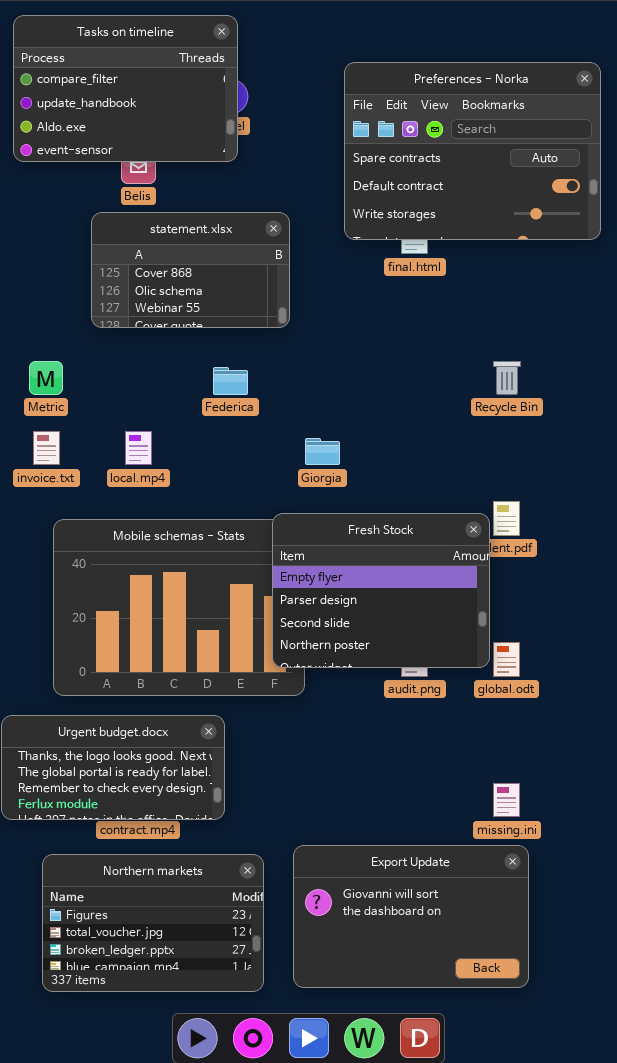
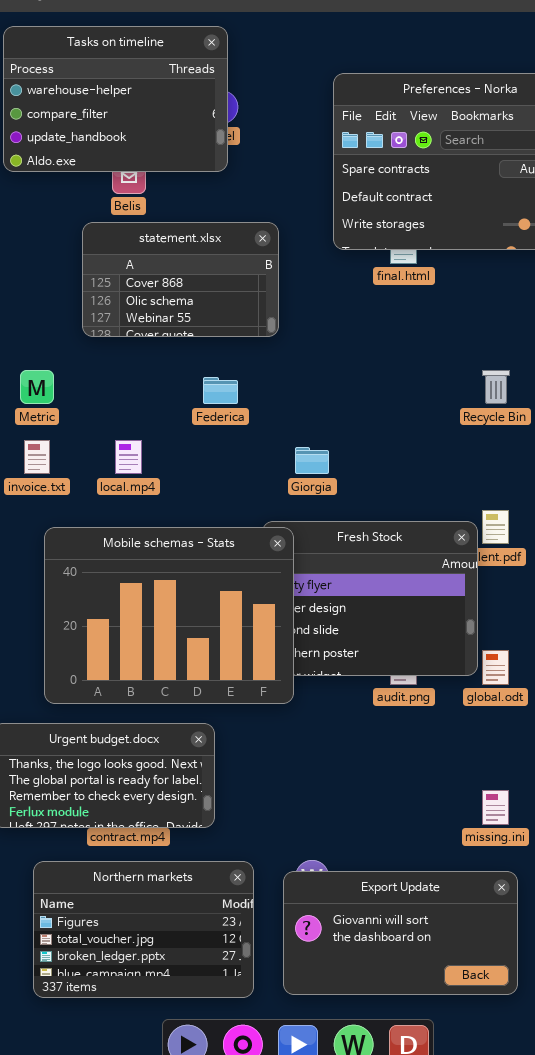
Tasks on timeline: [13,15,238,162] -> [3,26,228,172], scrolled up 1 row
Mobile schemas - Stats: [53,519,305,696] -> [44,527,294,704], raised
Export Update: [293,845,529,988] -> [283,871,518,995], resized

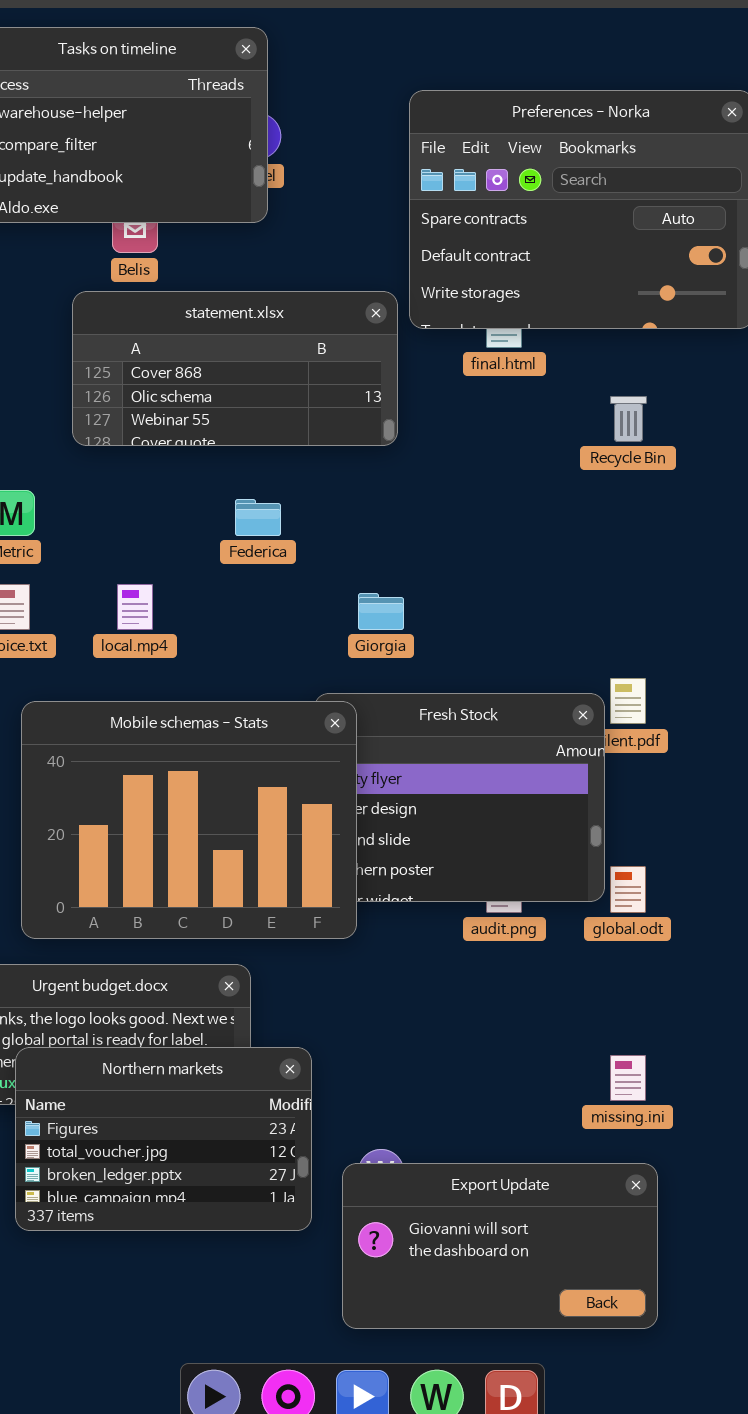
statement.xlsx: [82,222,279,337] -> [72,291,398,446], resized
Recycle Bin: [482,370,510,404] -> [610,396,647,442], moved
Northern markets: [33,861,254,998] -> [15,1047,312,1231], moved

